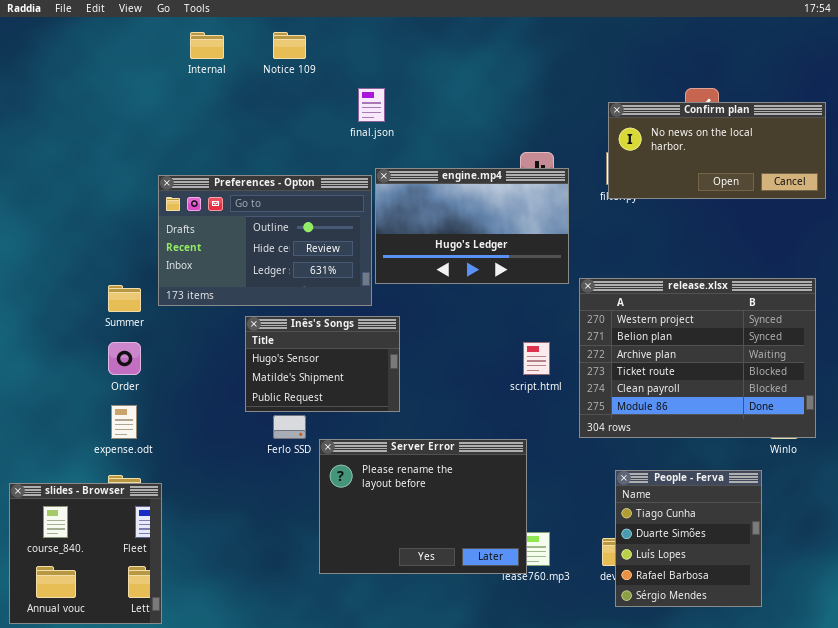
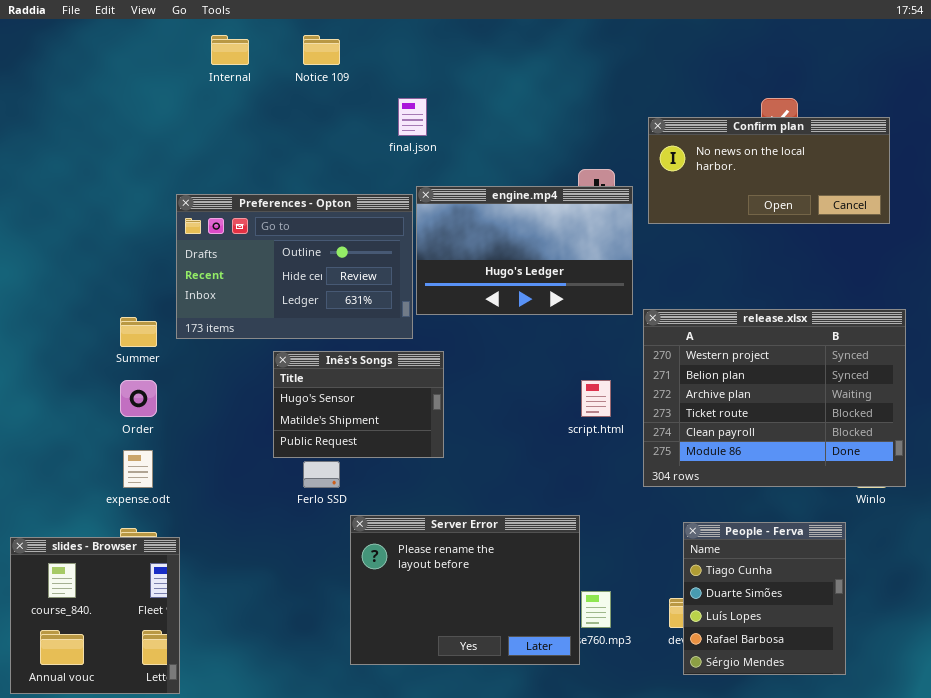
Confirm plan: [608,102,826,199] -> [648,117,890,224], moved
Server Error: [319,439,527,574] -> [350,515,580,665], moved

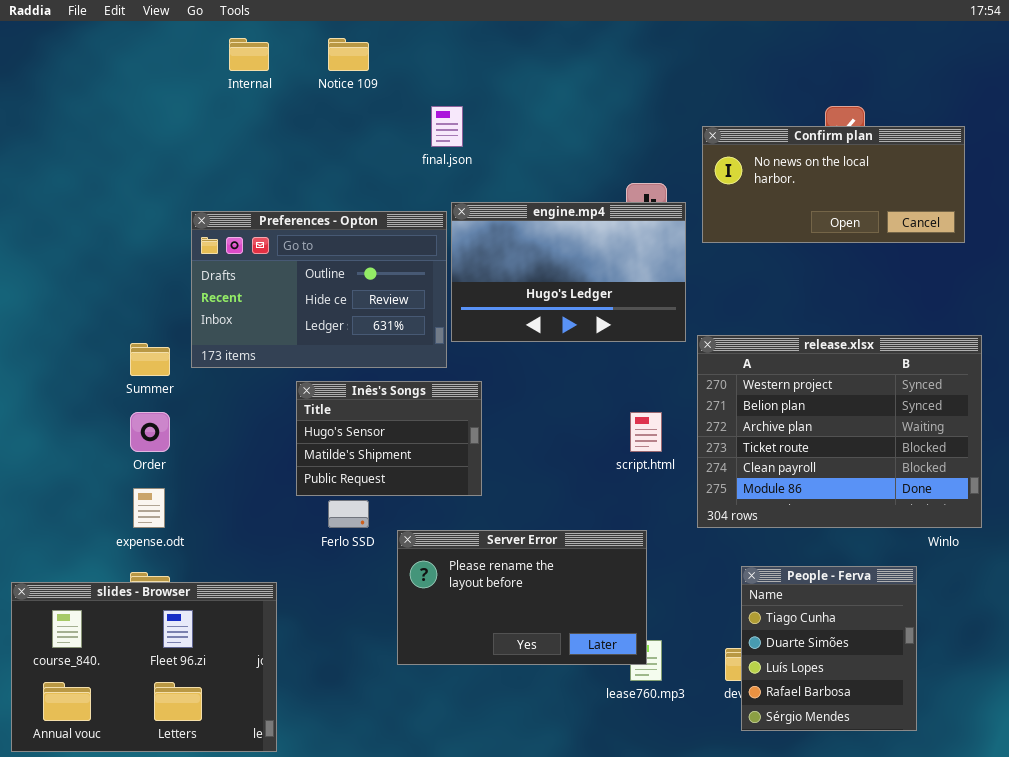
Server Error: [350,515,580,665] -> [397,530,647,665], moved, resized
slides - Browser: [10,537,180,694] -> [11,582,277,752], resized

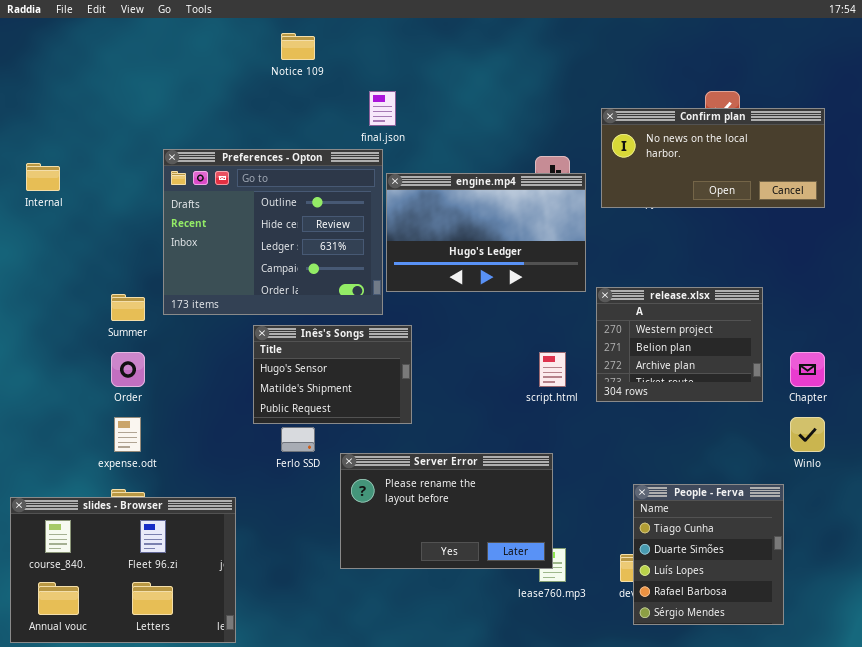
Internal: [229,38,269,71] -> [26,163,60,191], moved
Preferences - Opton: [191,211,447,368] -> [163,149,383,315], resized
release.xlsx: [697,335,982,528] -> [596,287,763,402], resized

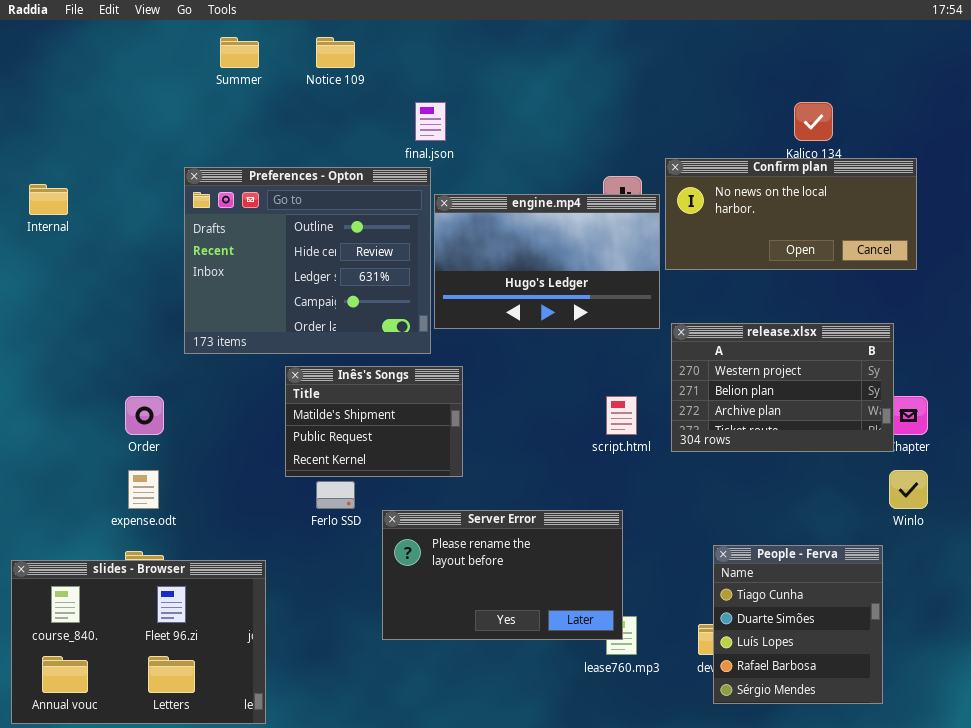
Confirm plan: [601,108,825,208] -> [665,158,917,270], moved
release.xlsx: [596,287,763,402] -> [671,323,894,452], resized
Summer: [111,294,145,321] -> [220,37,259,68], moved
Inês's Songs: [253,325,412,424] -> [285,366,463,477], scrolled down 1 row

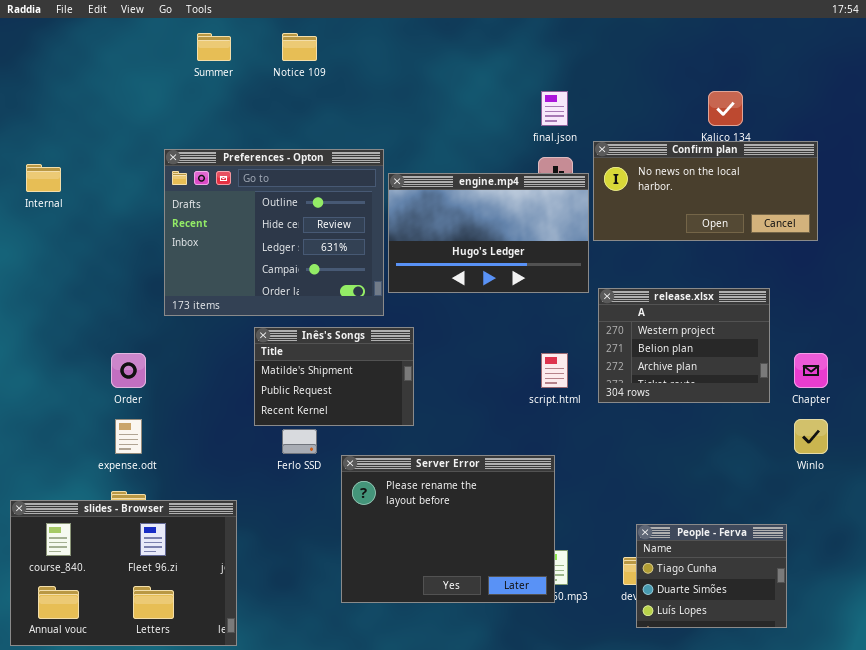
final.json: [415,102,446,141] -> [541,91,568,126], moved
release.xlsx: [671,323,894,452] -> [598,288,770,403], resized
Server Error: [382,510,623,640] -> [341,455,555,603], resized
People - Ferva: [713,545,883,704] -> [636,524,787,628], resized

